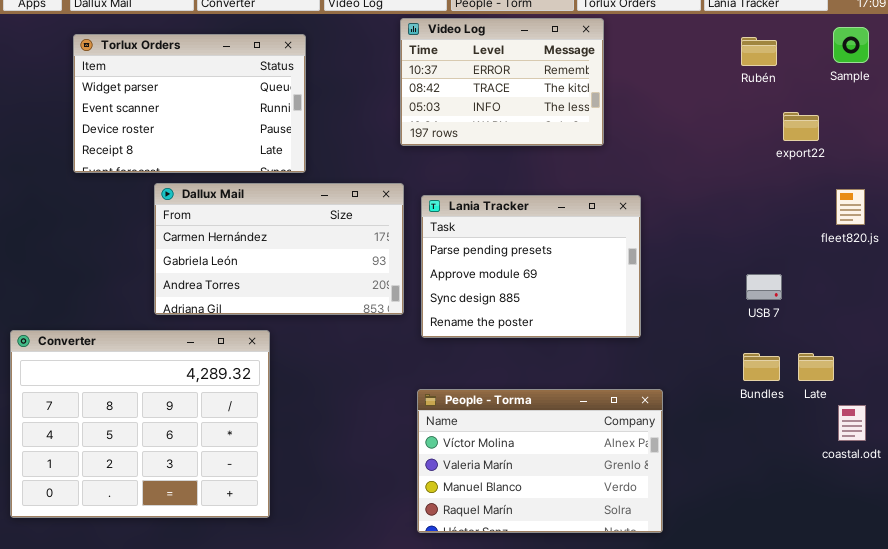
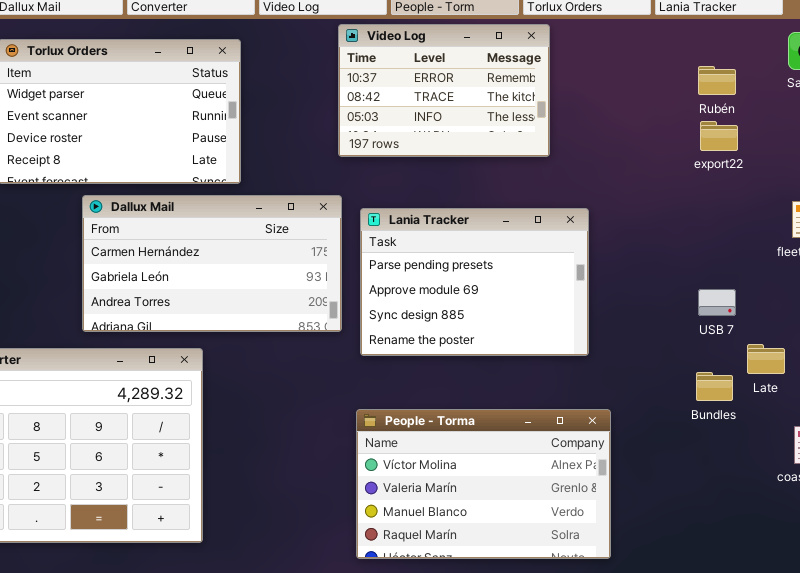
Rubén: [741,37,777,66] -> [698,66,736,95], moved
export22: [783,112,819,141] -> [700,121,738,151], moved
Late: [798,353,834,381] -> [747,344,785,374], moved

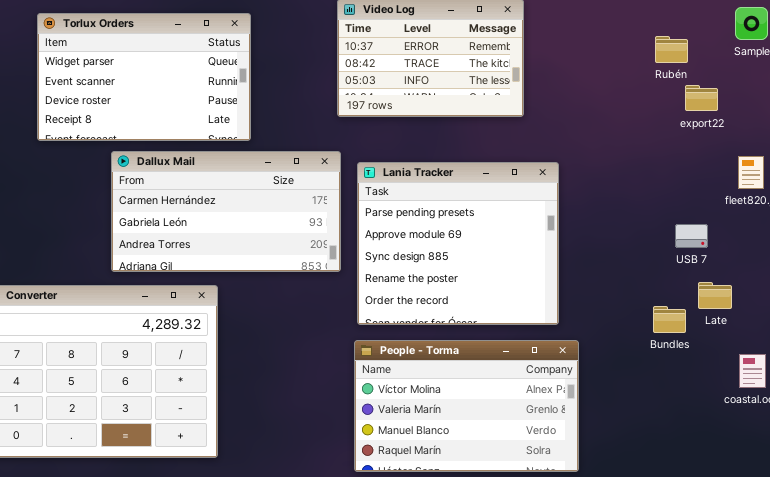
export22: [700,121,738,151] -> [685,85,718,111], moved
Lania Tracker: [360,208,589,356] -> [357,162,559,325], resized
USB 7: [698,289,736,316] -> [675,224,708,248], moved

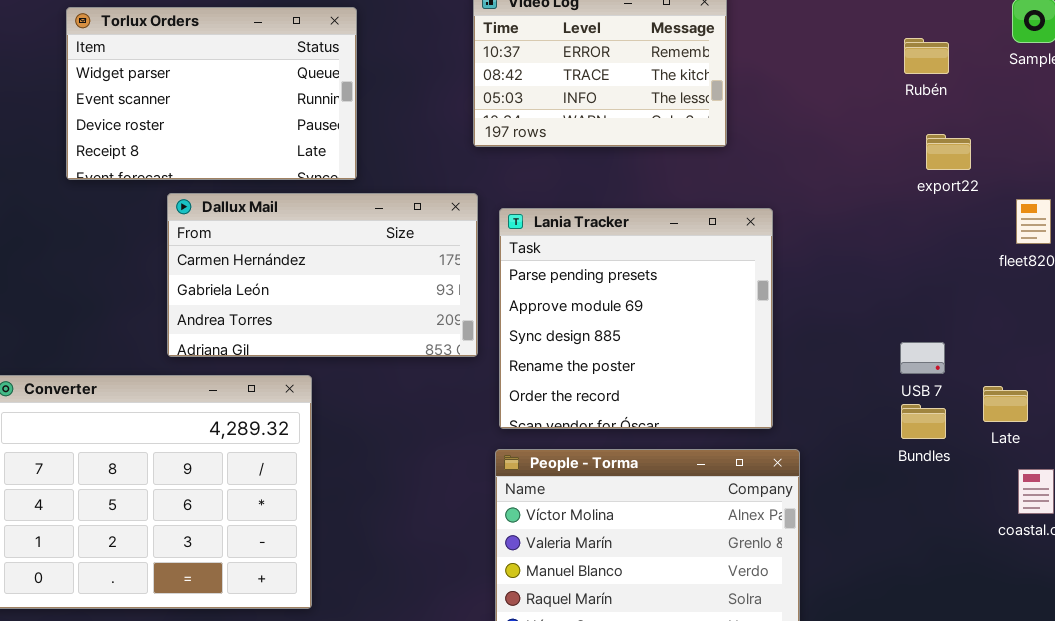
export22: [685,85,718,111] -> [926,134,971,170], moved
USB 7: [675,224,708,248] -> [900,342,945,374], moved
Late: [698,282,732,309] -> [983,386,1028,422], moved

